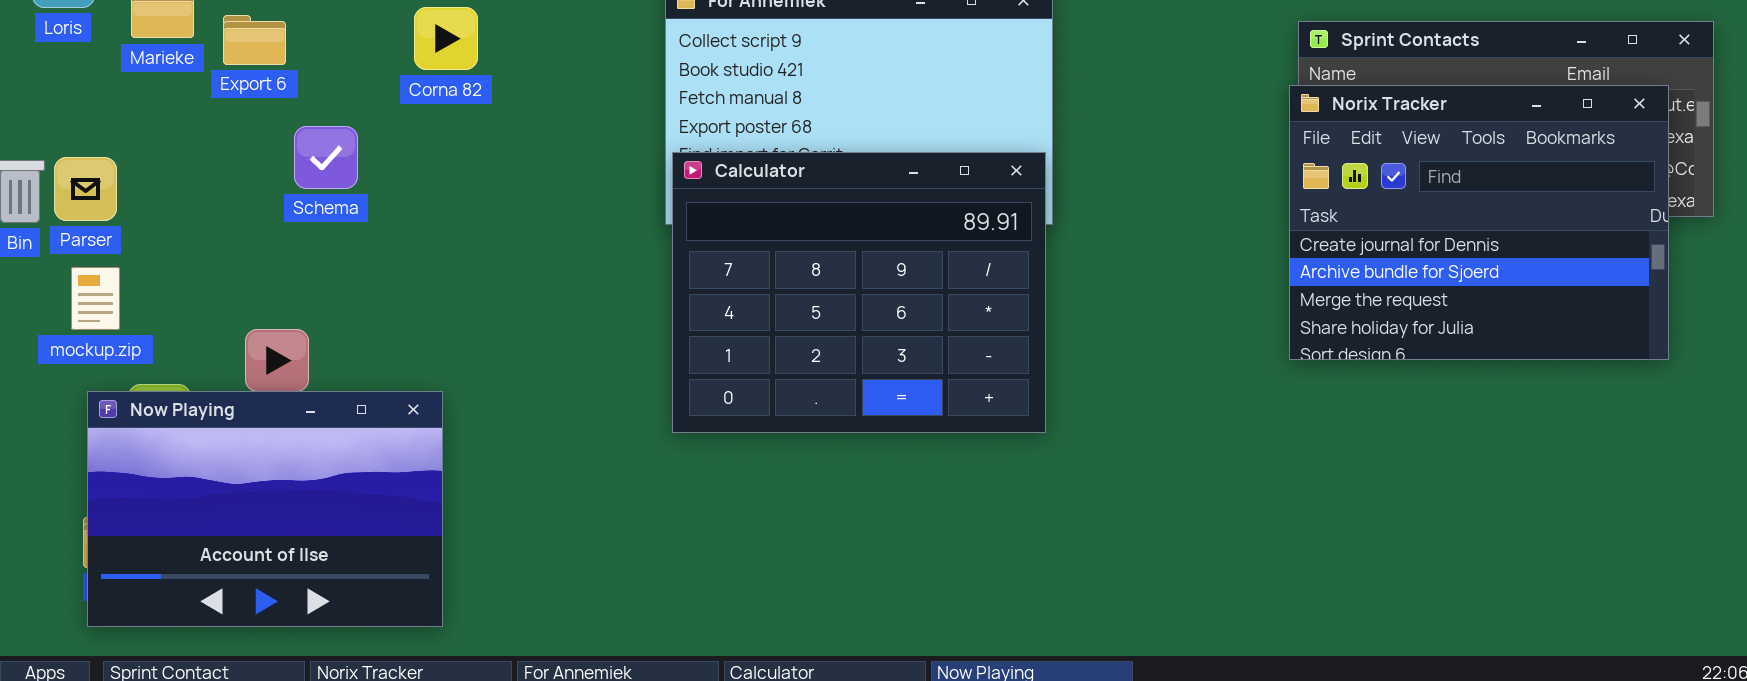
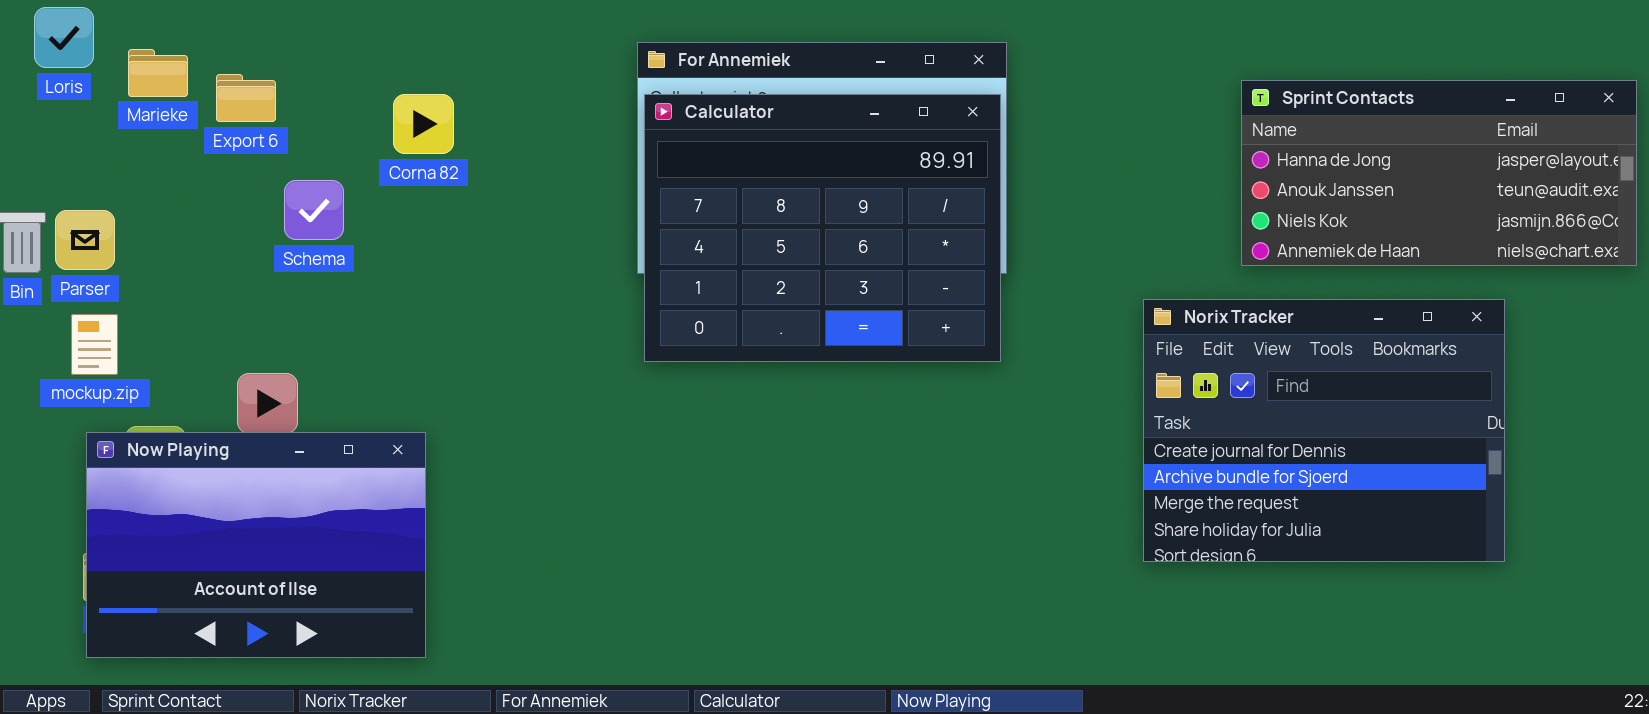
Corna 82: [414,7,478,70] -> [393,94,454,154], moved
Norix Tracker: [1289,85,1669,360] -> [1143,299,1505,562], moved
Calculator: [672,152,1046,433] -> [644,94,1001,362], moved

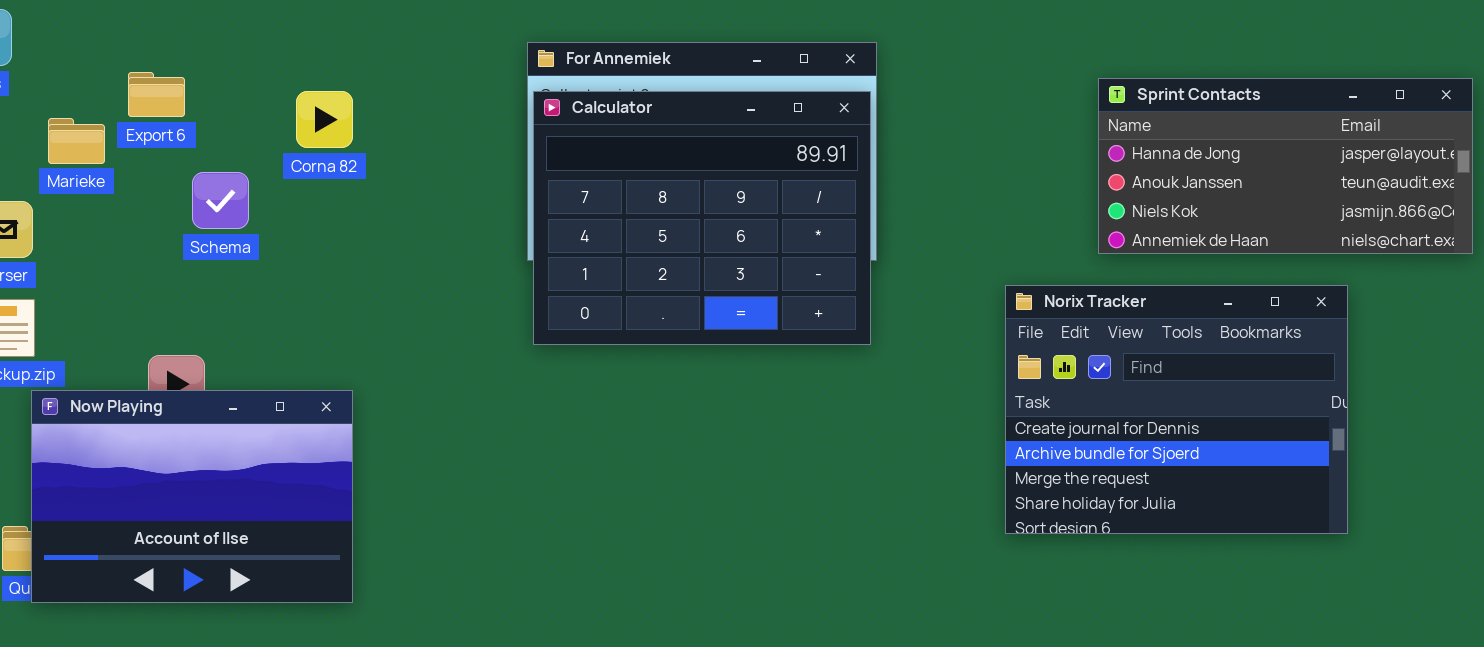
Marieke: [128,49,188,97] -> [48,118,105,164], moved
Now Playing: [86,432,426,658] -> [31,390,353,603], moved

